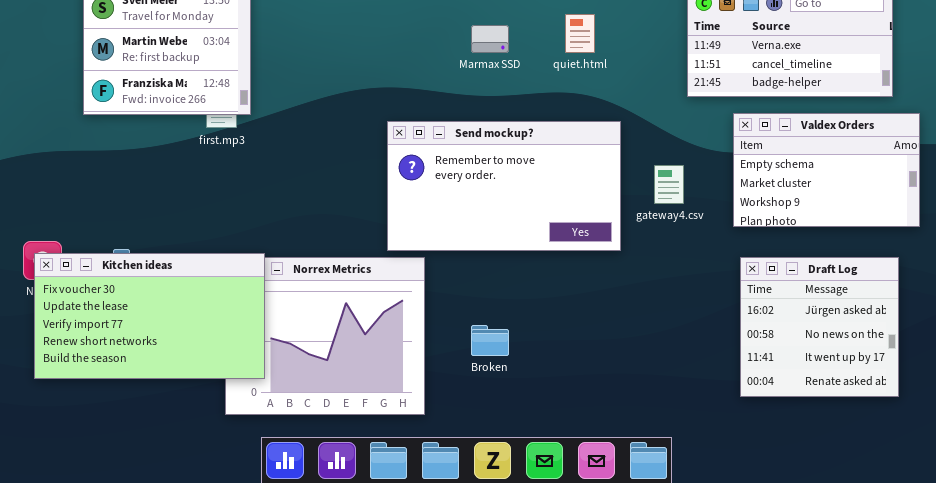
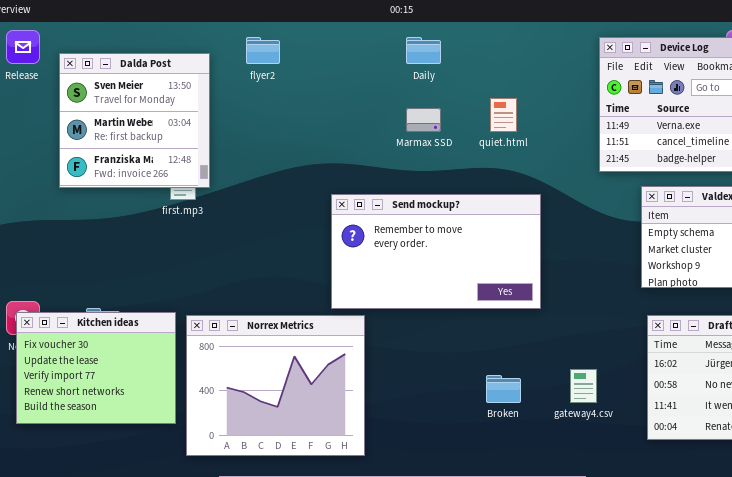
gateway4.csv: [654,165,684,204] -> [570,369,597,403], moved
Kitchen ideas: [34,253,265,379] -> [16,312,176,424], resized
Broken: [471,325,509,356] -> [486,375,521,403], moved

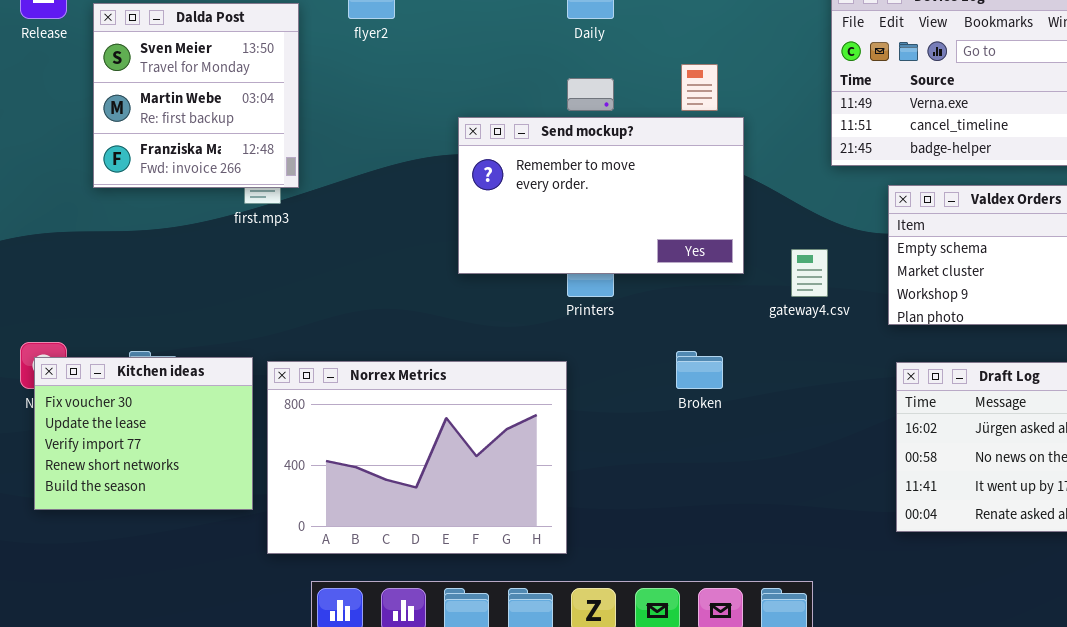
Send mockup?: [331,194,541,309] -> [458,117,744,274], moved
Norrex Metrics: [186,315,365,456] -> [267,361,567,554], resized
gateway4.csv: [570,369,597,403] -> [791,249,828,297], moved
Broken: [486,375,521,403] -> [676,351,723,389], moved

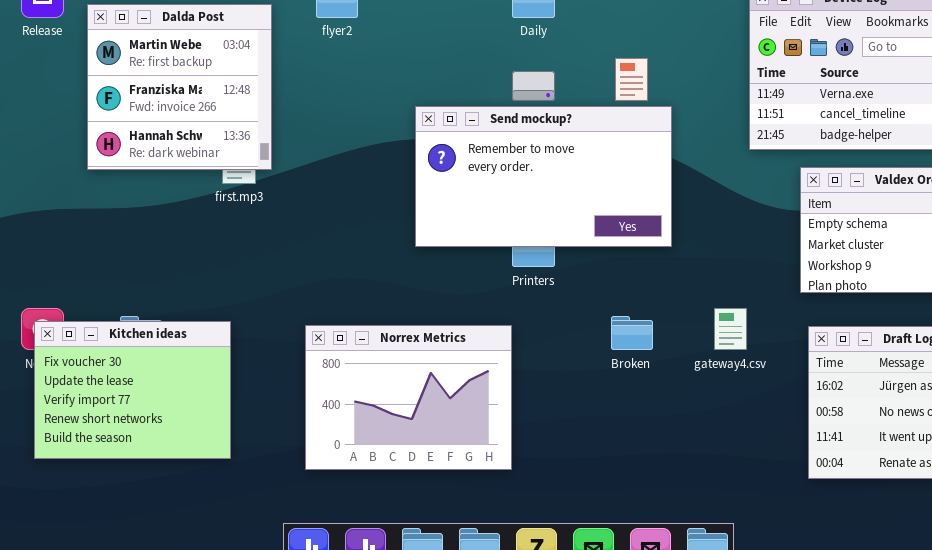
Dalda Post: [93,3,299,188] -> [87,4,272,170], scrolled down 1 row
gateway4.csv: [791,249,828,297] -> [714,308,747,350], moved
Norrex Metrics: [267,361,567,554] -> [305,325,512,470], resized

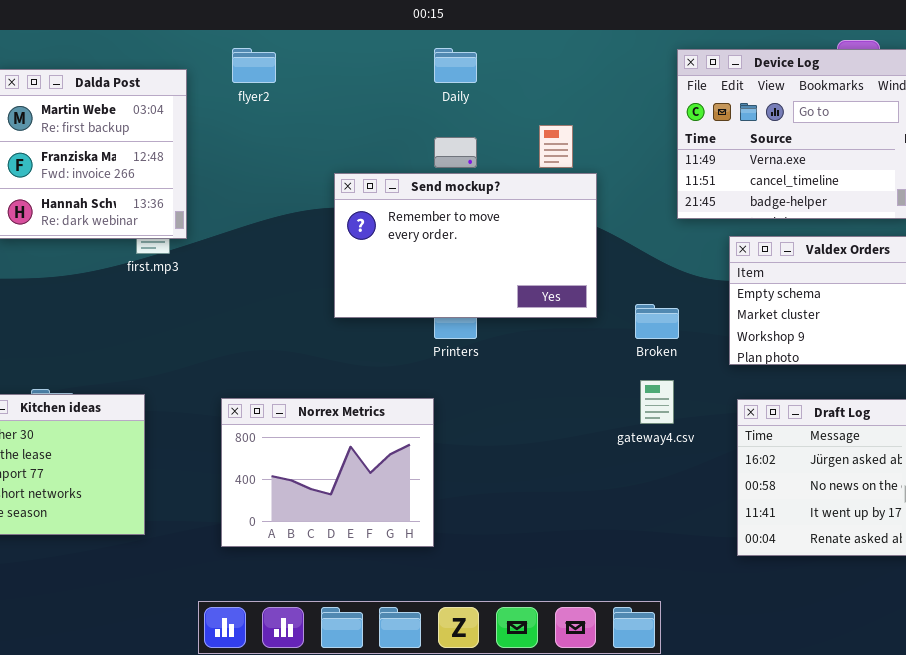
Broken: [611,316,653,350] -> [635,304,679,339], moved

